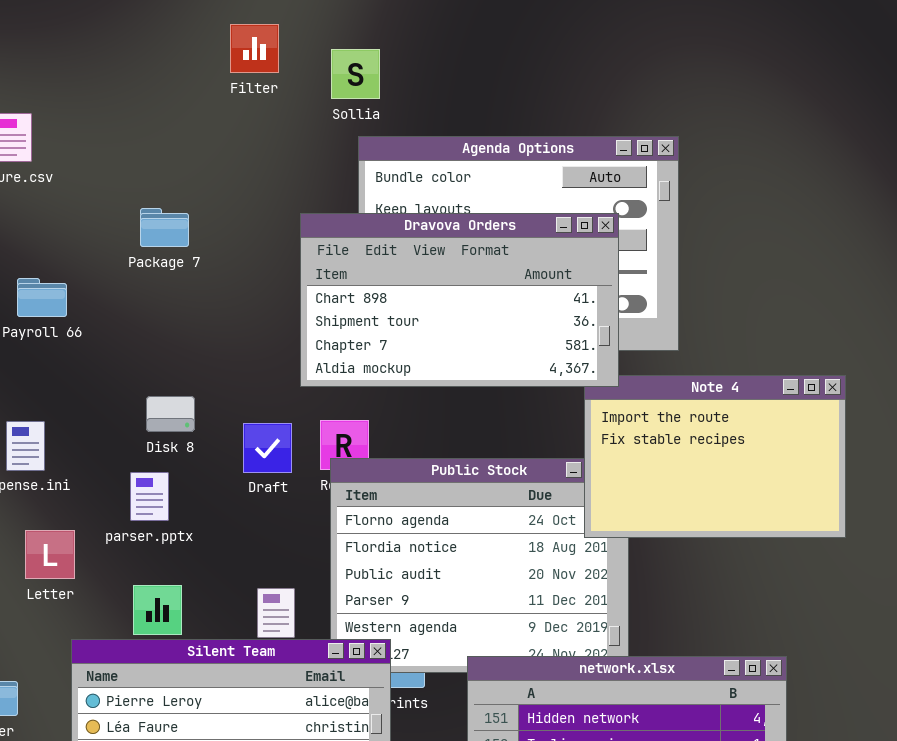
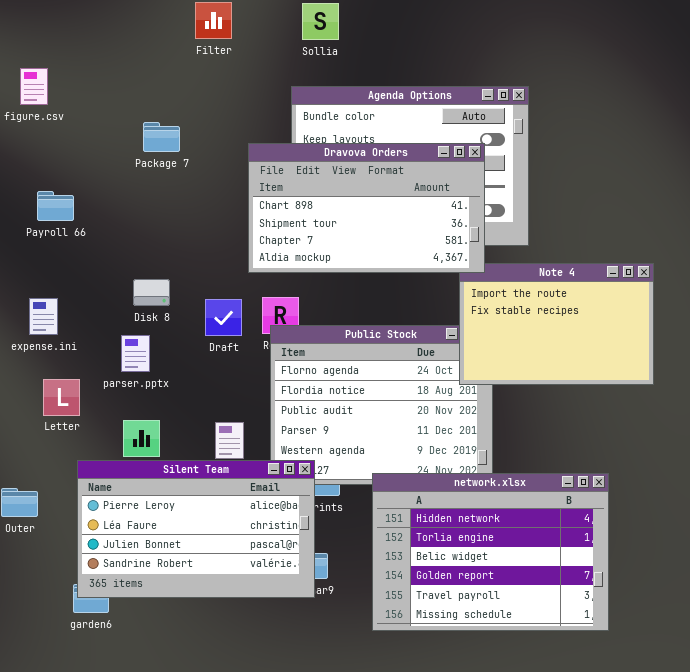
Sollia: [331,49,380,99] -> [302,3,339,40], moved
Package 7: [140,208,189,247] -> [143,122,180,152], moved

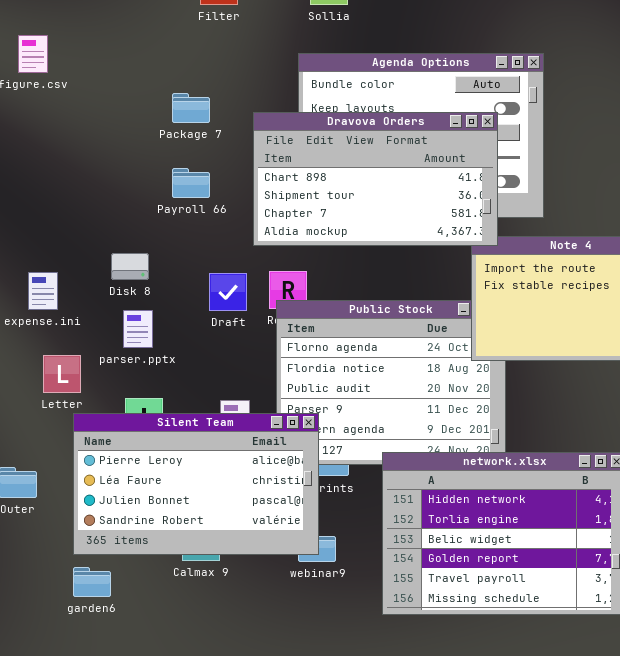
Package 7: [143,122,180,152] -> [172,93,210,123], moved
Payroll 66: [37,191,74,221] -> [172,168,210,198], moved
Disk 8: [133,279,170,306] -> [111,253,149,280], moved
Silent Team: [77,460,315,598] -> [73,413,319,555], moved

